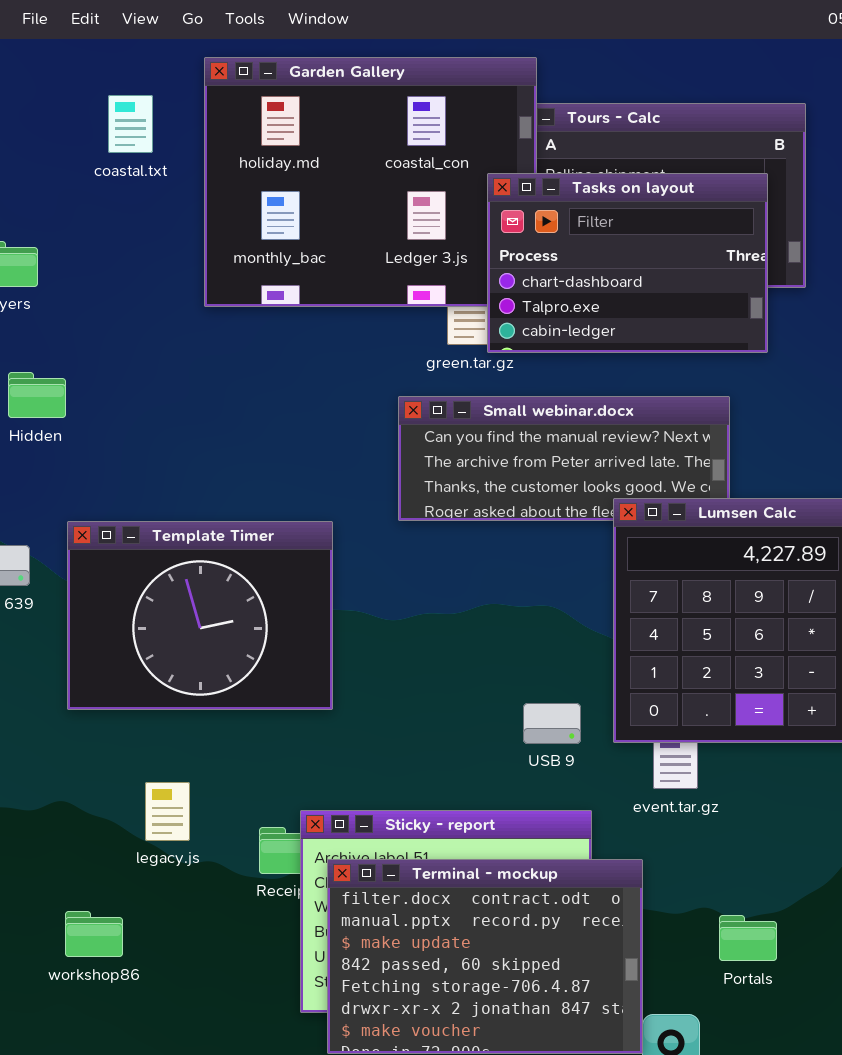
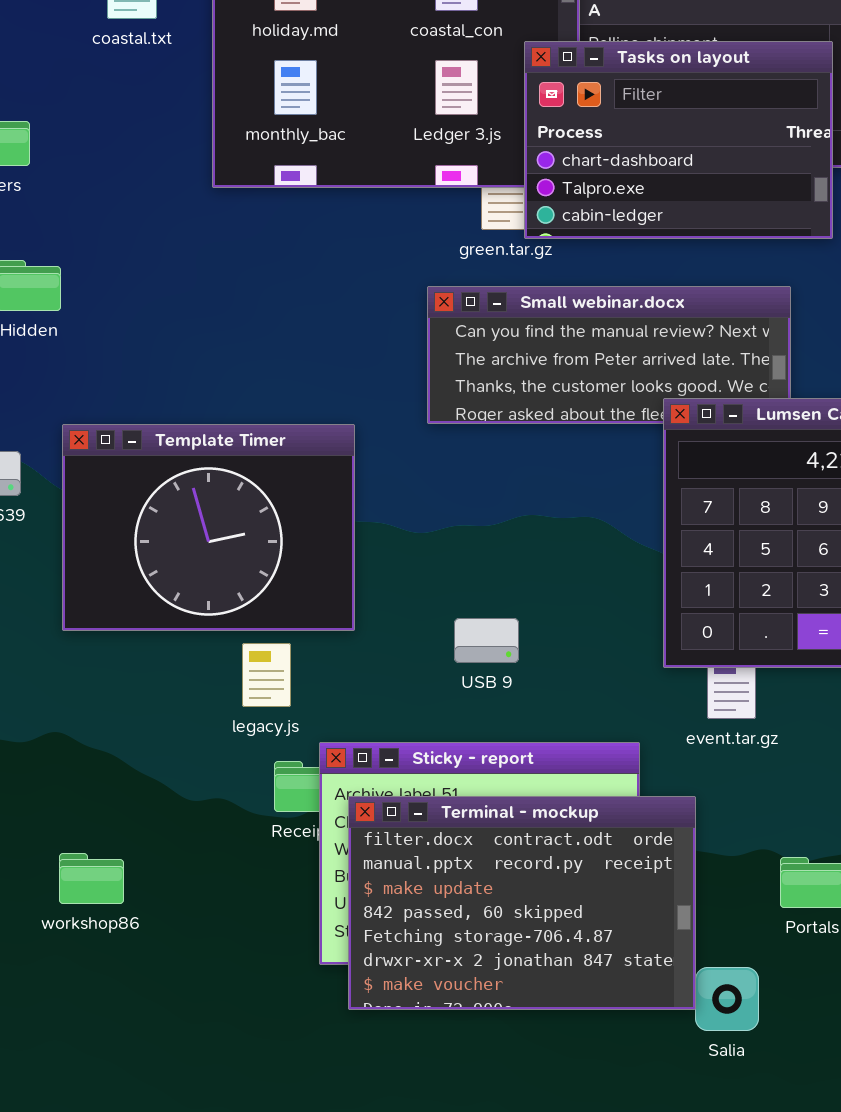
USB 9: [523,703,581,744] -> [454,618,519,663], moved
legacy.js: [145,782,190,841] -> [242,643,291,707], moved

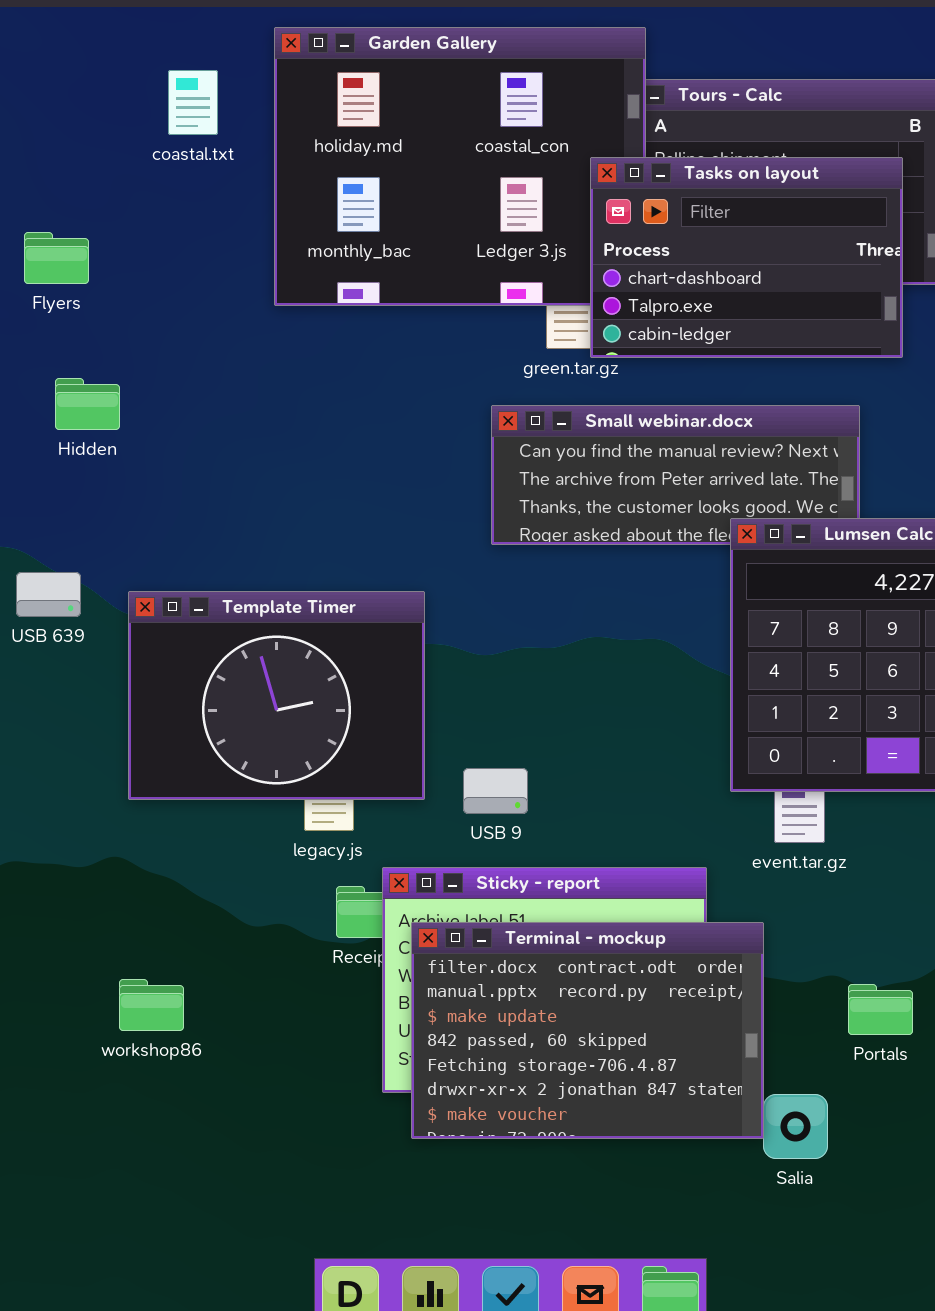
Template Timer: [62,424,355,631] -> [128,591,425,800], moved
USB 9: [454,618,519,663] -> [463,768,528,814], moved

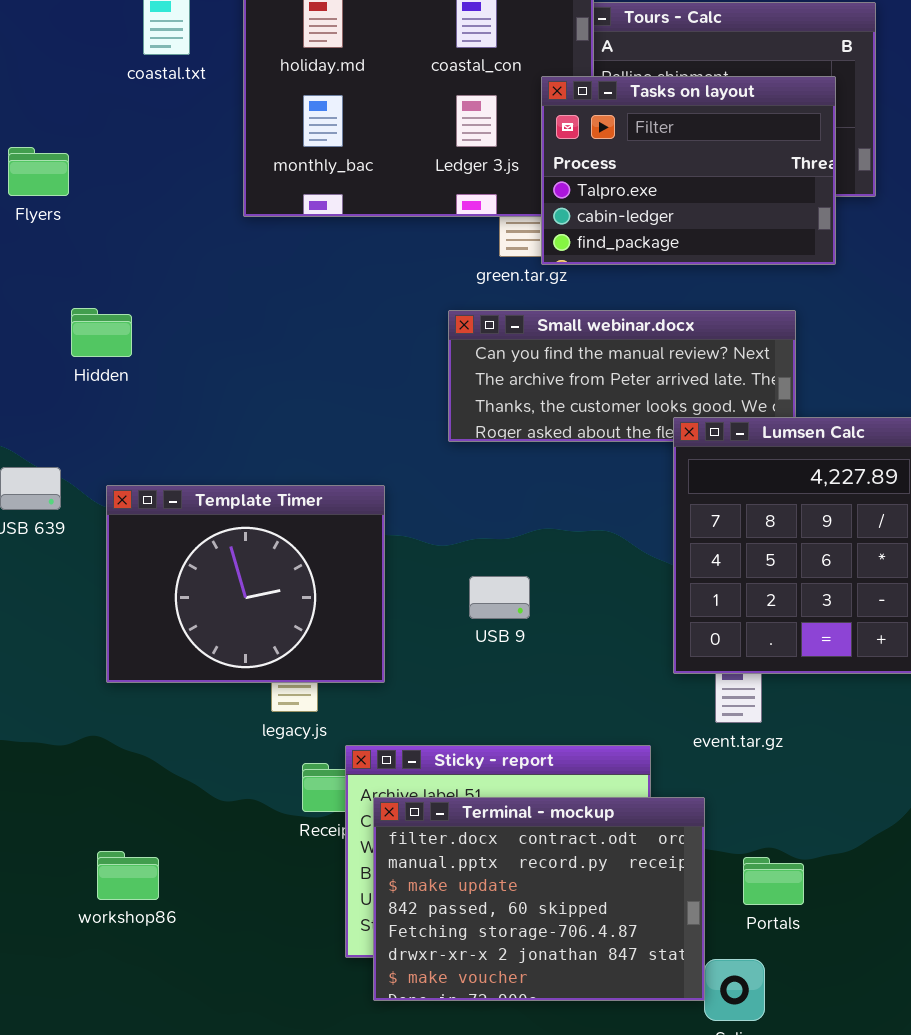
Tasks on layout: [590,157,903,358] -> [541,76,836,265], scrolled down 1 row
Hidden: [55,378,120,430] -> [71,308,132,357], moved
USB 9: [463,768,528,814] -> [469,576,530,619], moved
Portals: [848,984,913,1035] -> [743,857,804,905], moved

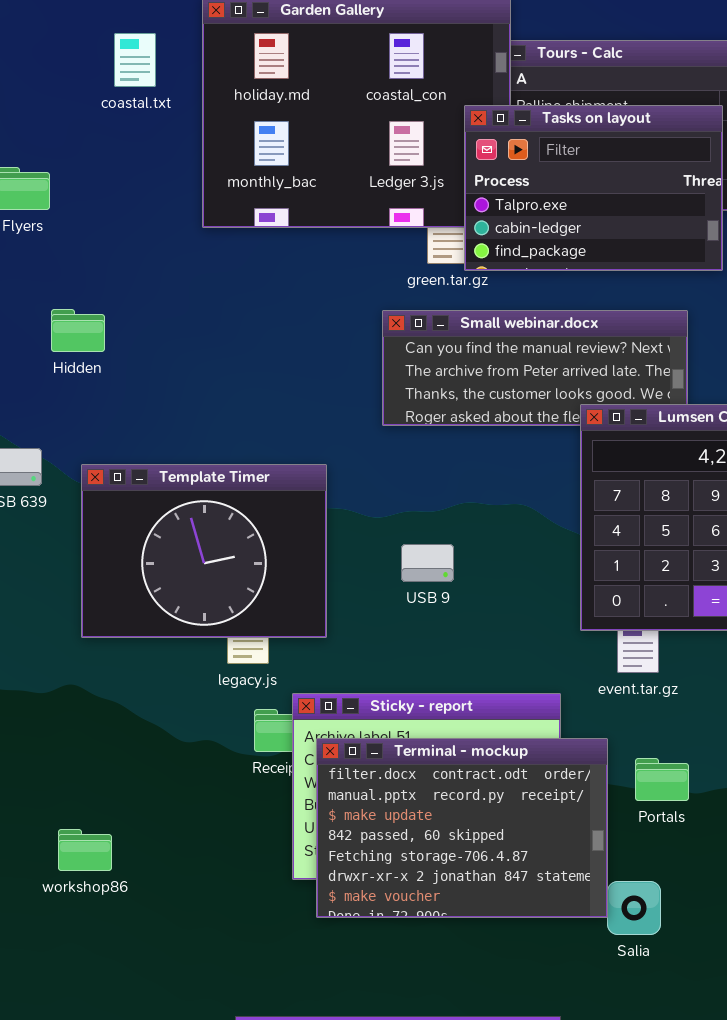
workshop86: [97,851,159,900] -> [58,829,112,871], moved
Portals: [743,857,804,905] -> [635,758,689,801], moved

